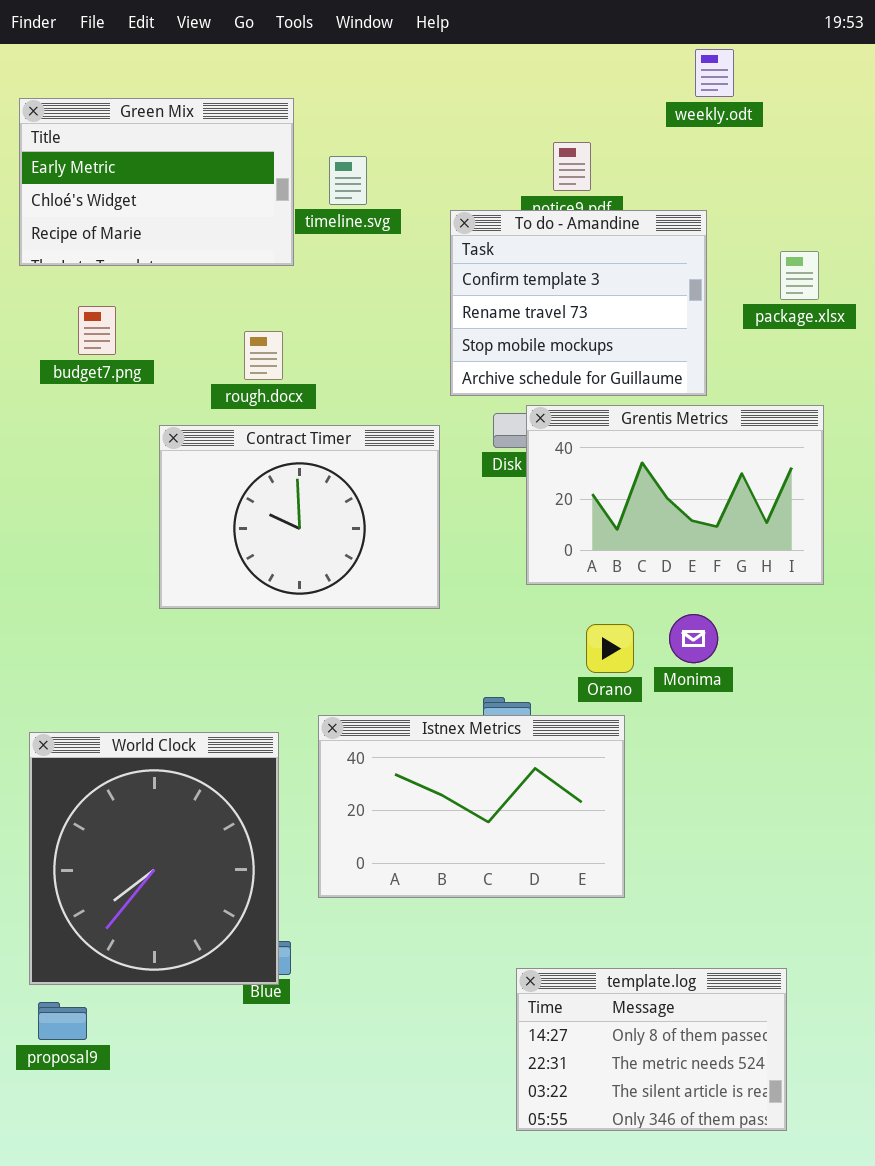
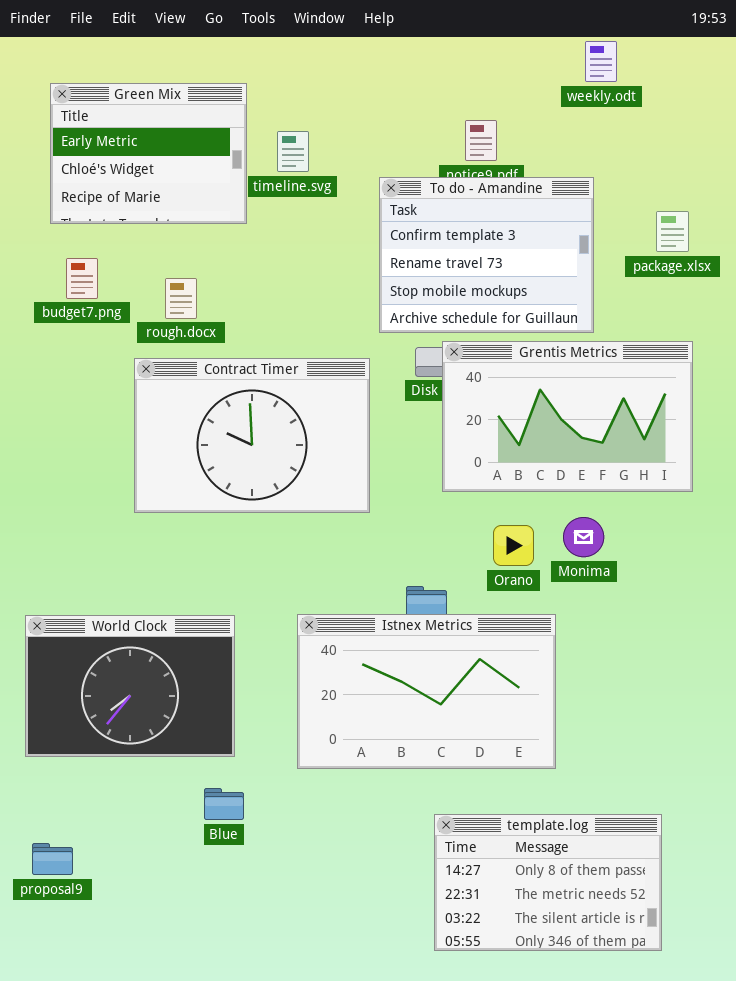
Green Mix: [19,98,294,266] -> [50,83,247,224], resized
rough.docx: [244,331,283,380] -> [165,278,197,319], moved
Istnex Metrics: [318,715,625,898] -> [297,614,556,769], moved
World Clock: [29,732,279,985] -> [25,615,235,757], resized

